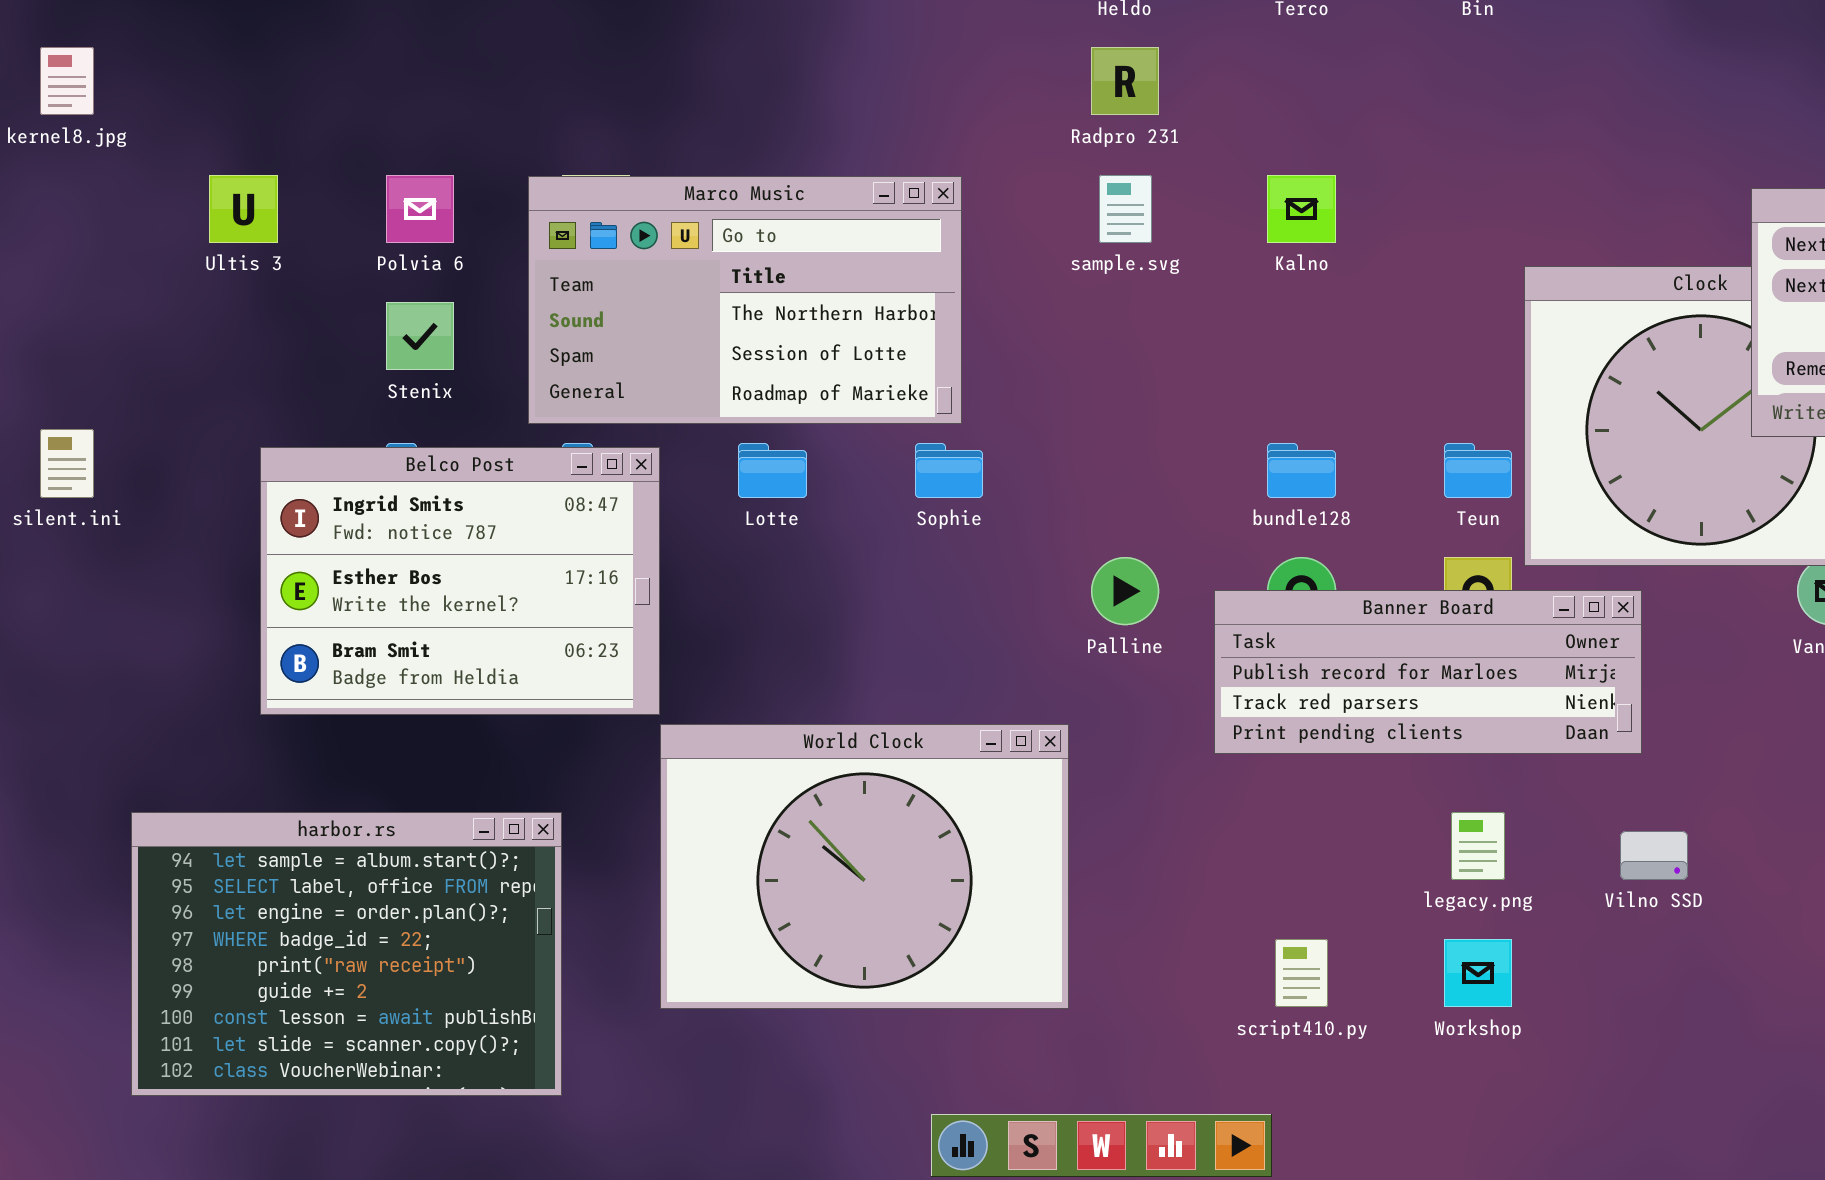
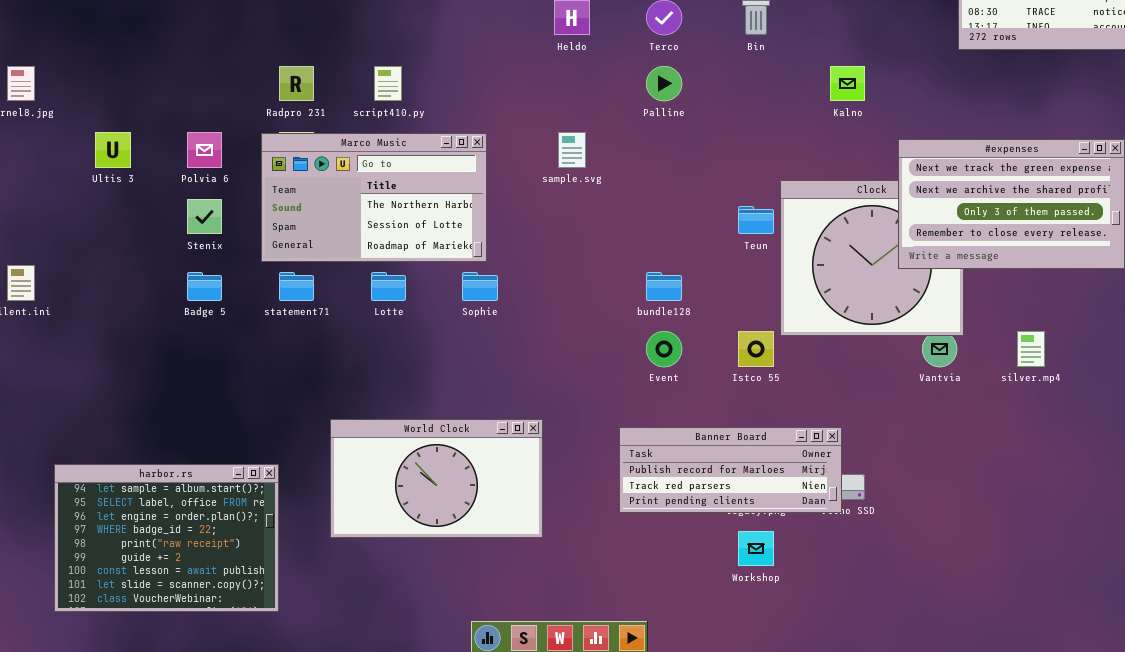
Radpro 231: [1091,47,1159,115] -> [279,66,314,101], moved
Kalno: [1267,175,1336,243] -> [830,66,865,101], moved
Teun: [1444,443,1512,498] -> [738,206,774,234], moved
Belco Post: [260,447,660,715] -> none, closed
Palline: [1091,557,1159,625] -> [646,66,682,101], moved
Banner Board: [1214,590,1642,754] -> [619,427,842,513], moved
World Clock: [660,724,1069,1009] -> [330,419,543,538], resized
script410.py: [1275,939,1328,1007] -> [374,66,402,101], moved

